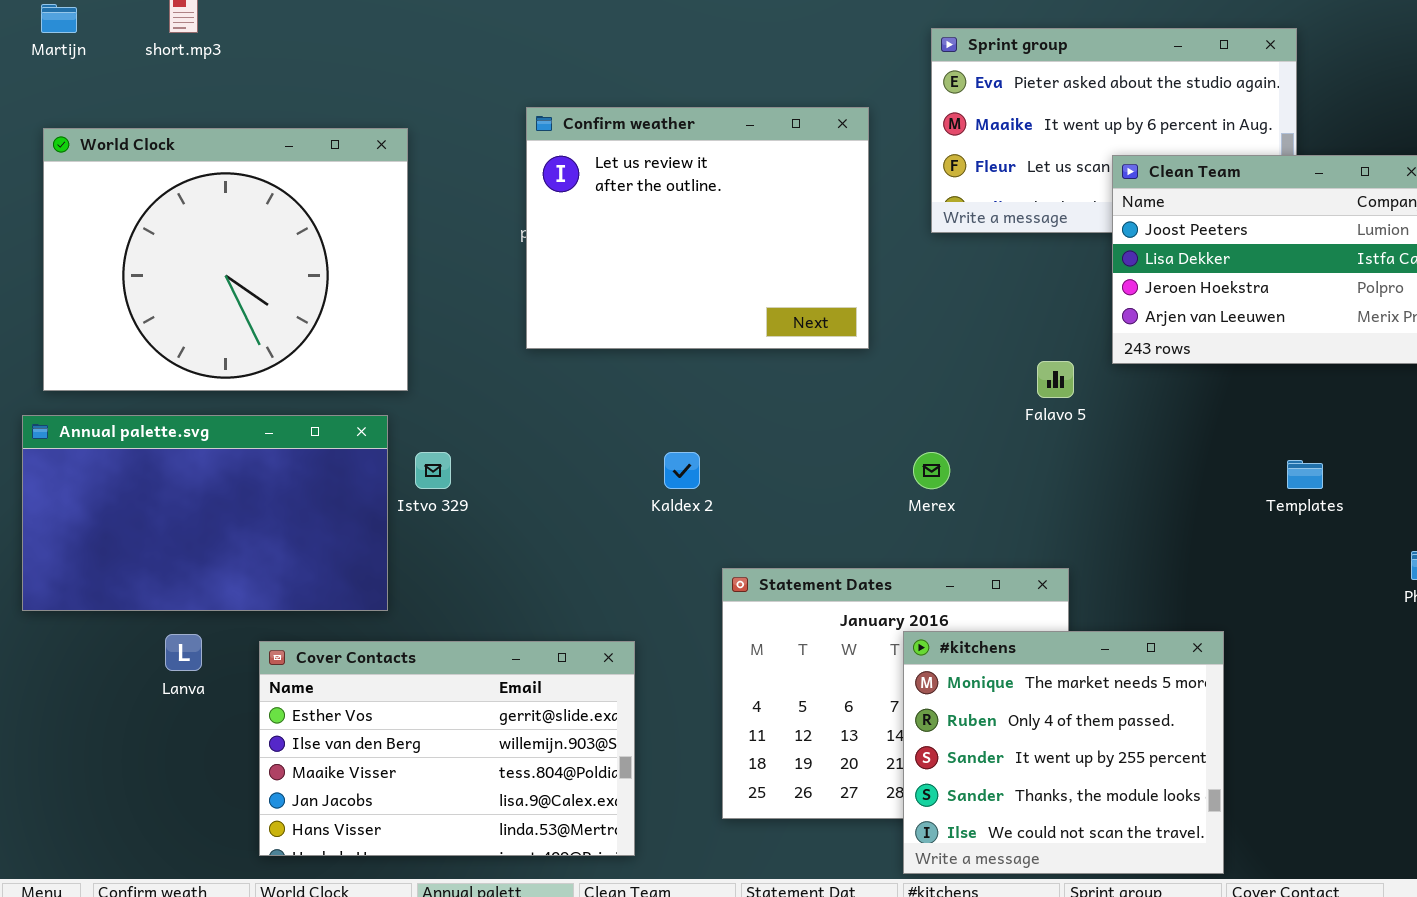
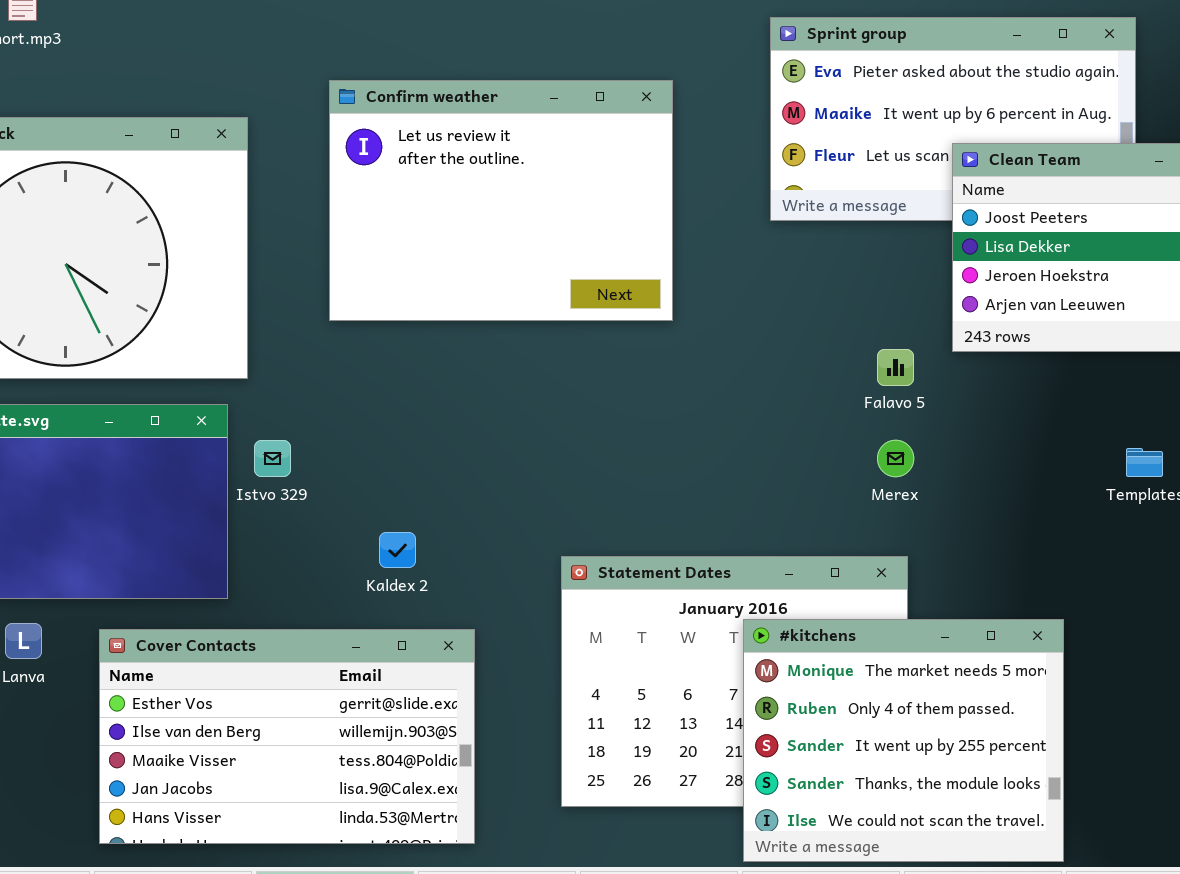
Confirm weather: [526,107,869,349] -> [329,80,673,321], moved
Kaldex 2: [664,452,700,489] -> [379,532,416,568], moved
Merex: [913,452,950,489] -> [877,440,914,477], moved

